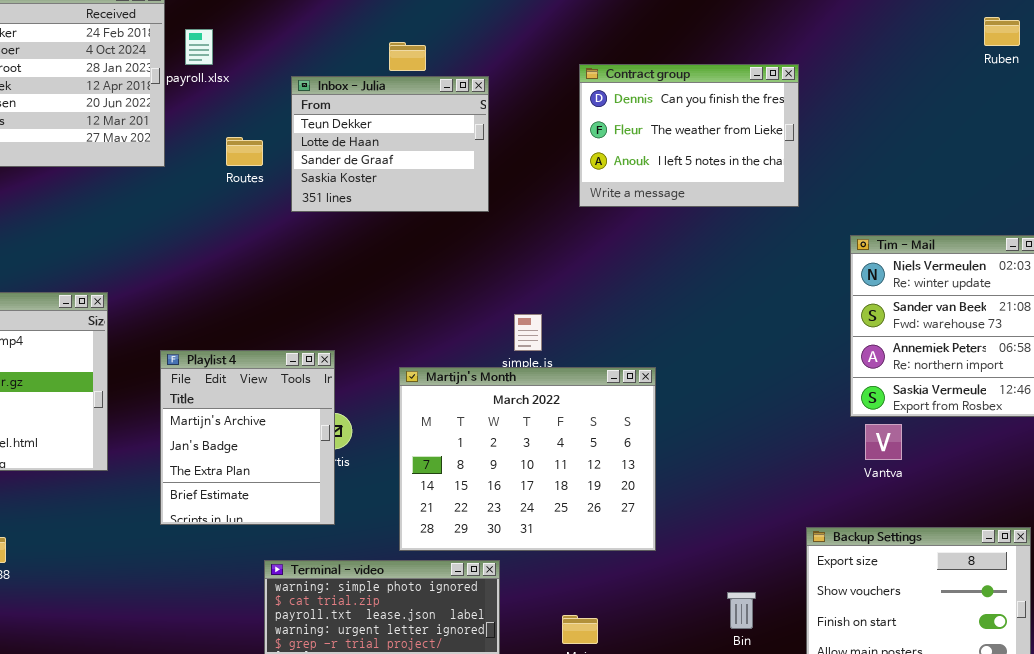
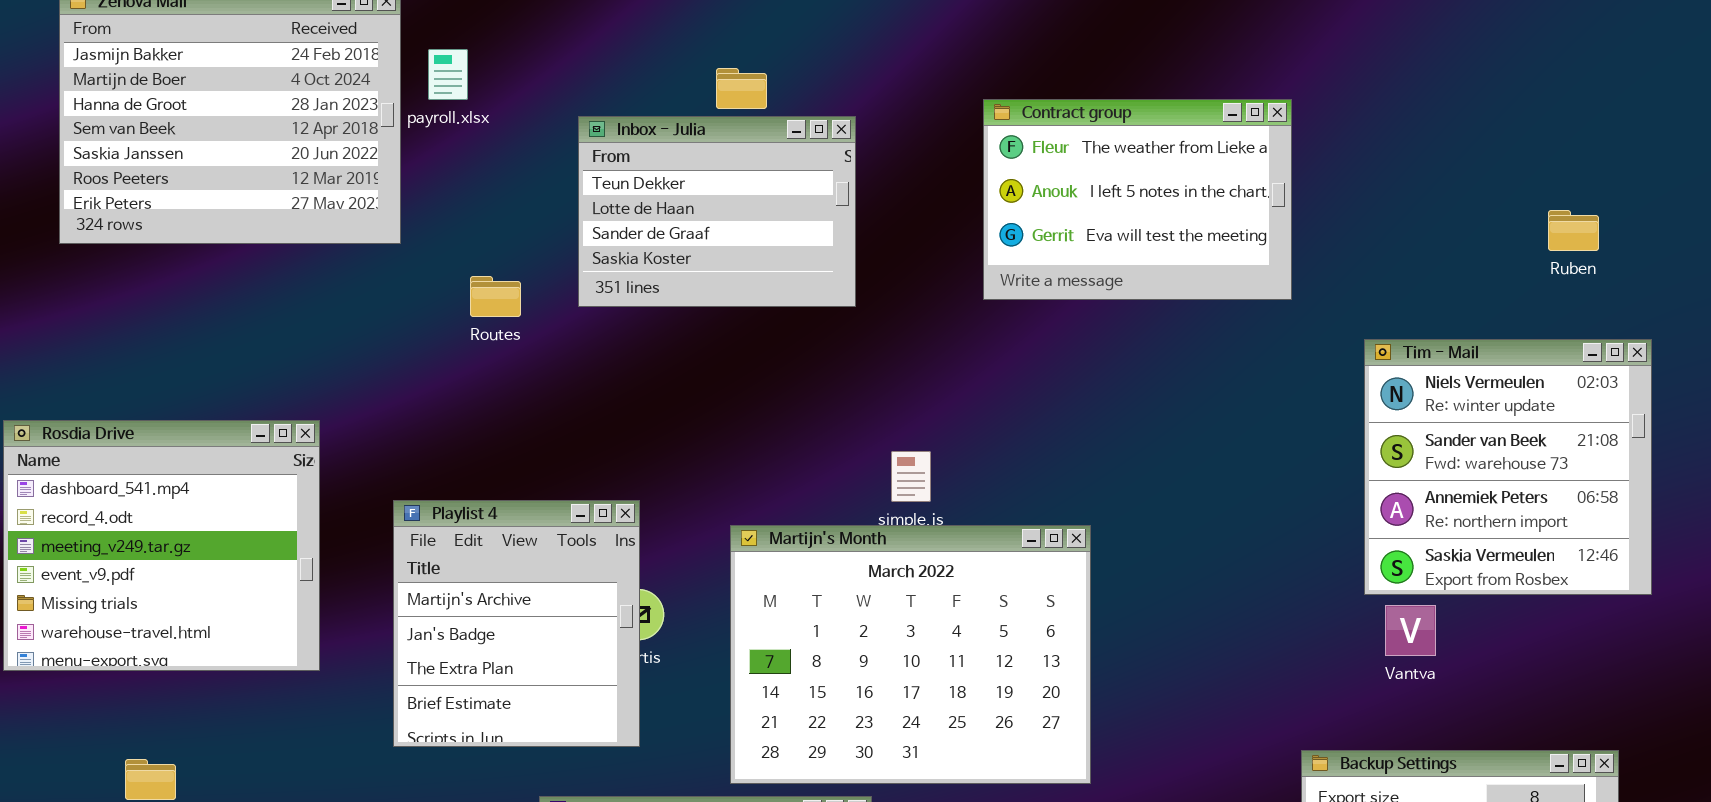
Ruben: [984,17,1020,46] -> [1548,210,1599,251], moved
Contract group: [579,64,799,207] -> [983,99,1292,300], scrolled down 1 row
Routes: [226,137,263,166] -> [470,276,521,317], moved

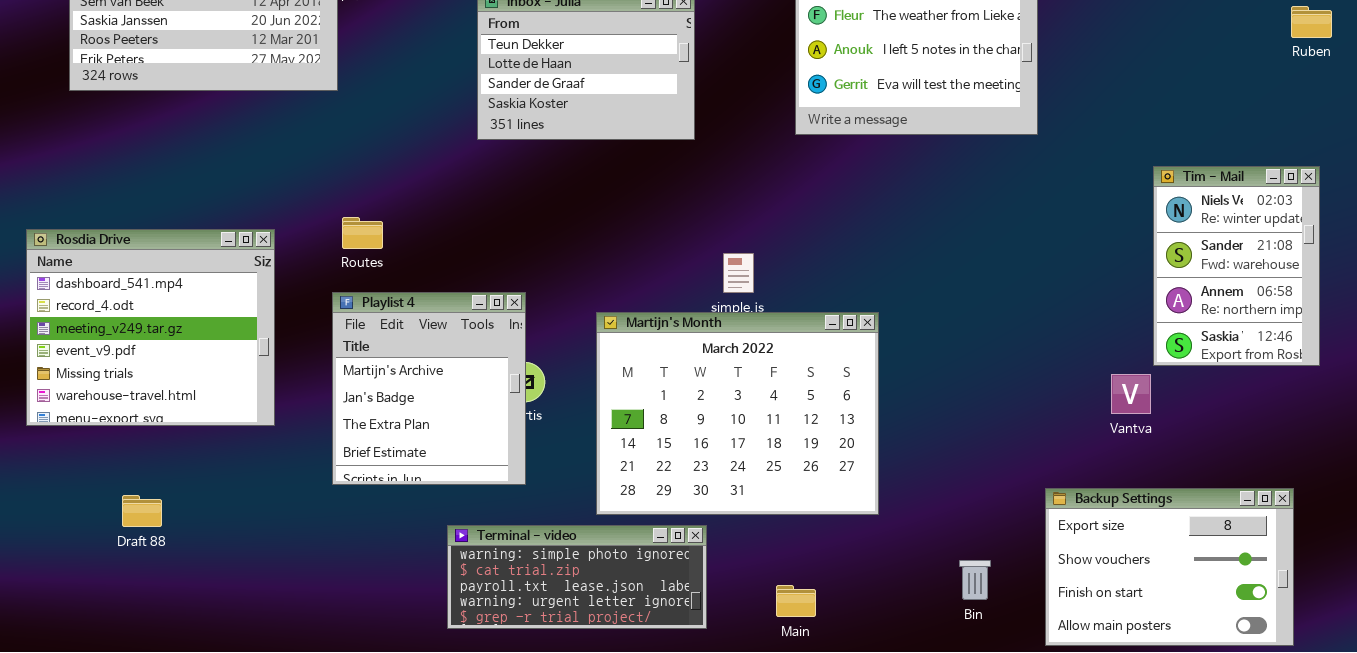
Ruben: [1548,210,1599,251] -> [1291,6,1332,38], moved
Routes: [470,276,521,317] -> [342,217,383,249], moved
Tim - Mail: [1364,339,1652,595] -> [1153,166,1320,366], resized

